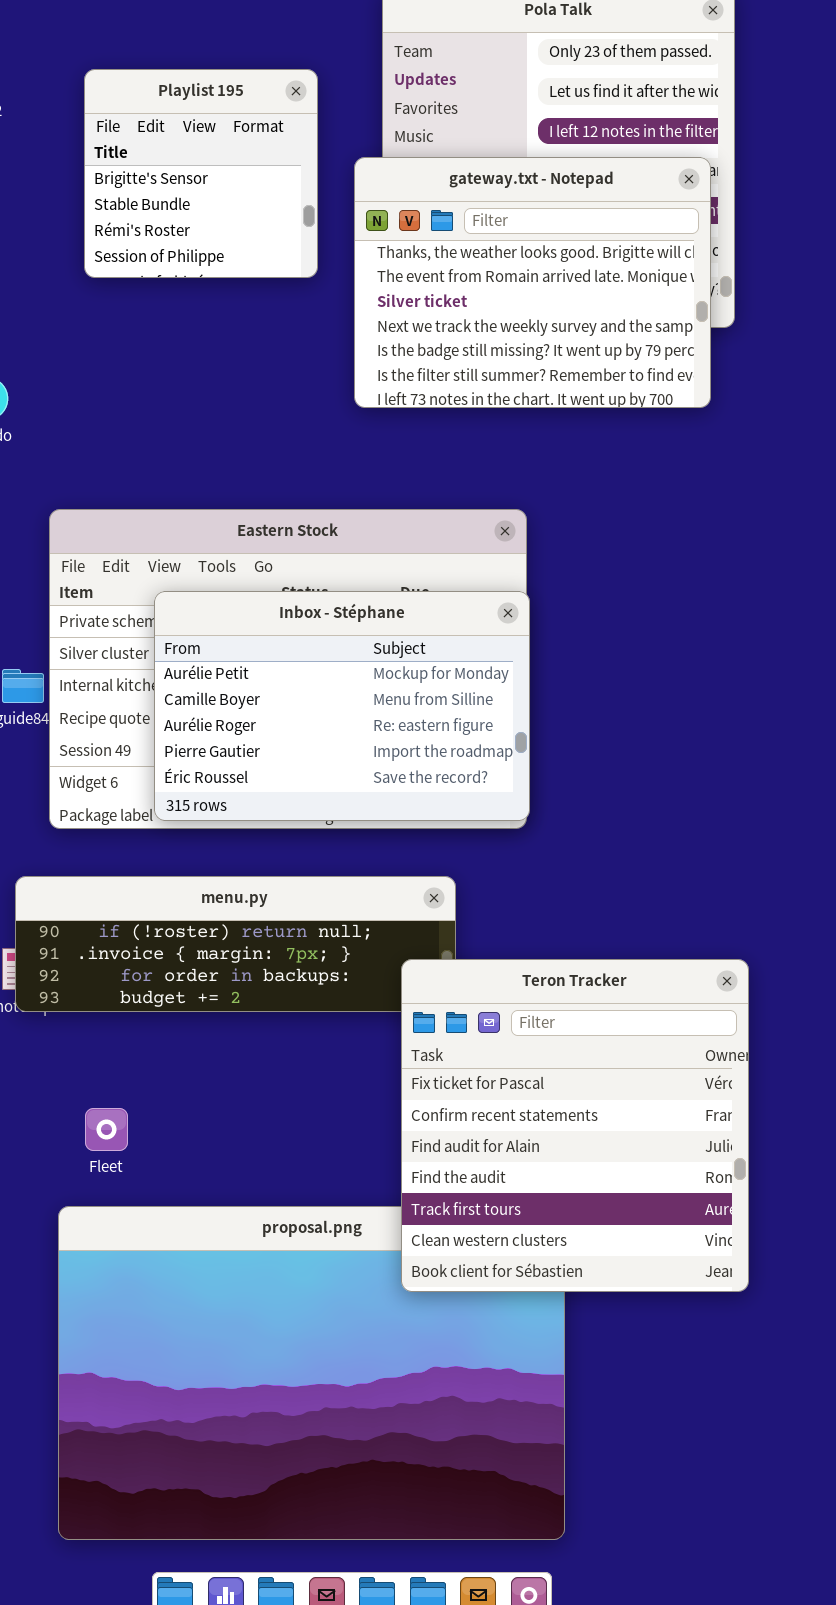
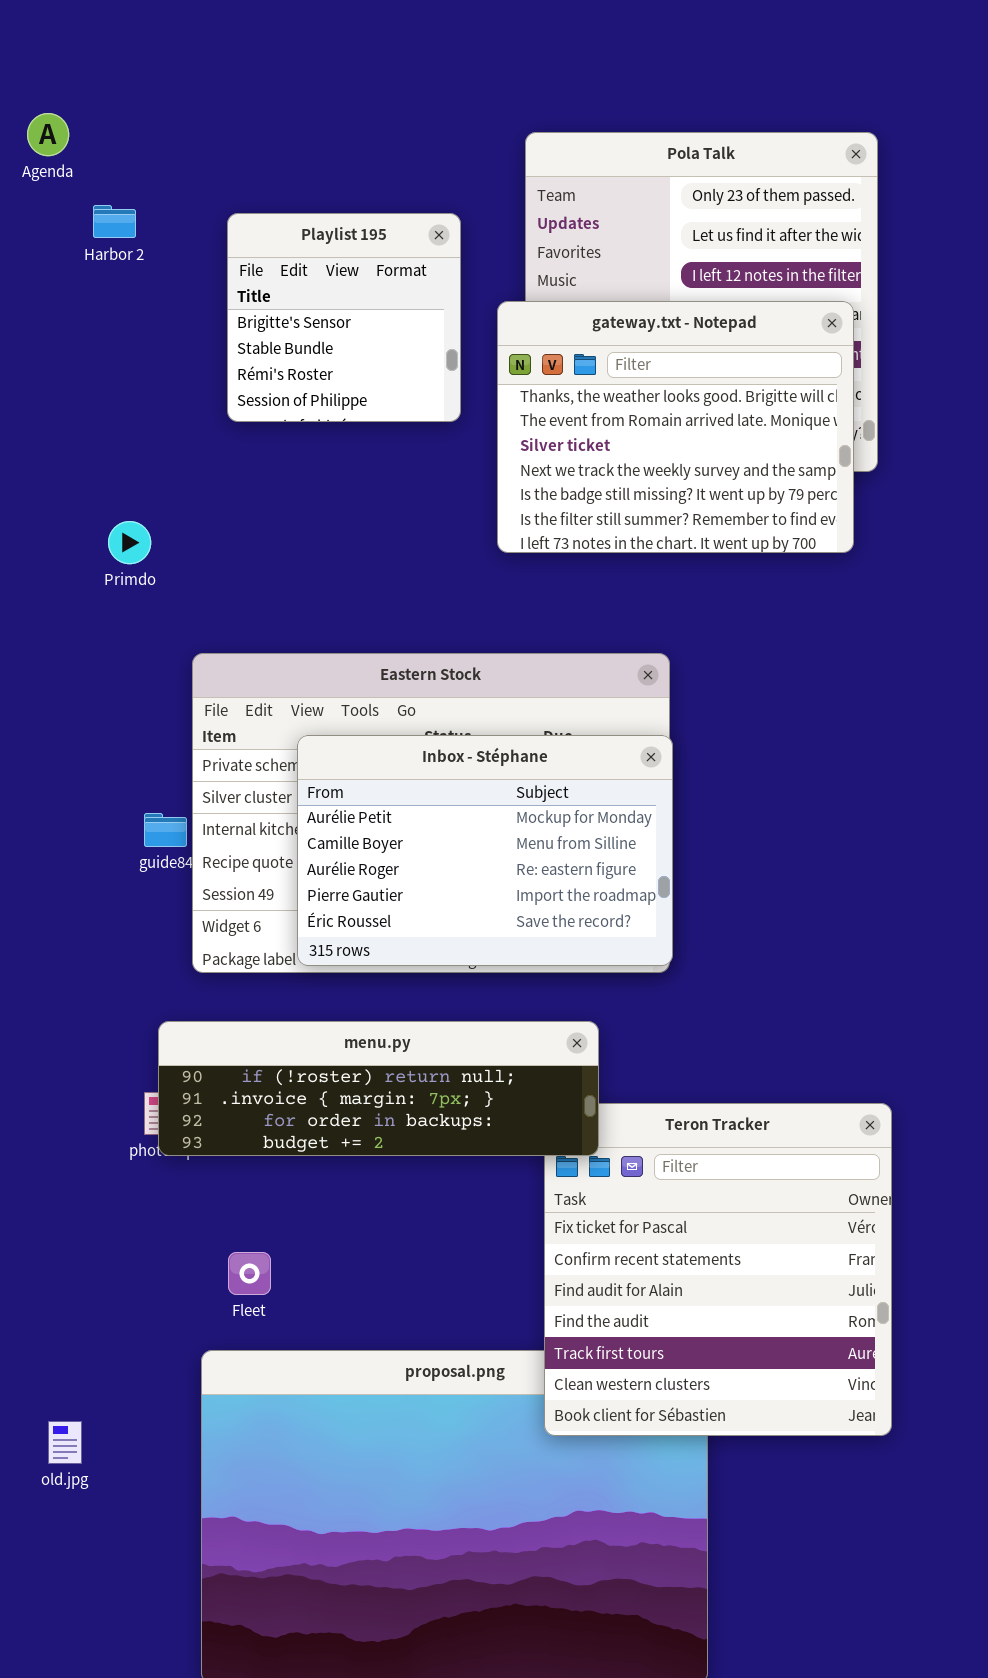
menu.py: [15,876,456,1012] -> [158,1021,599,1156], raised

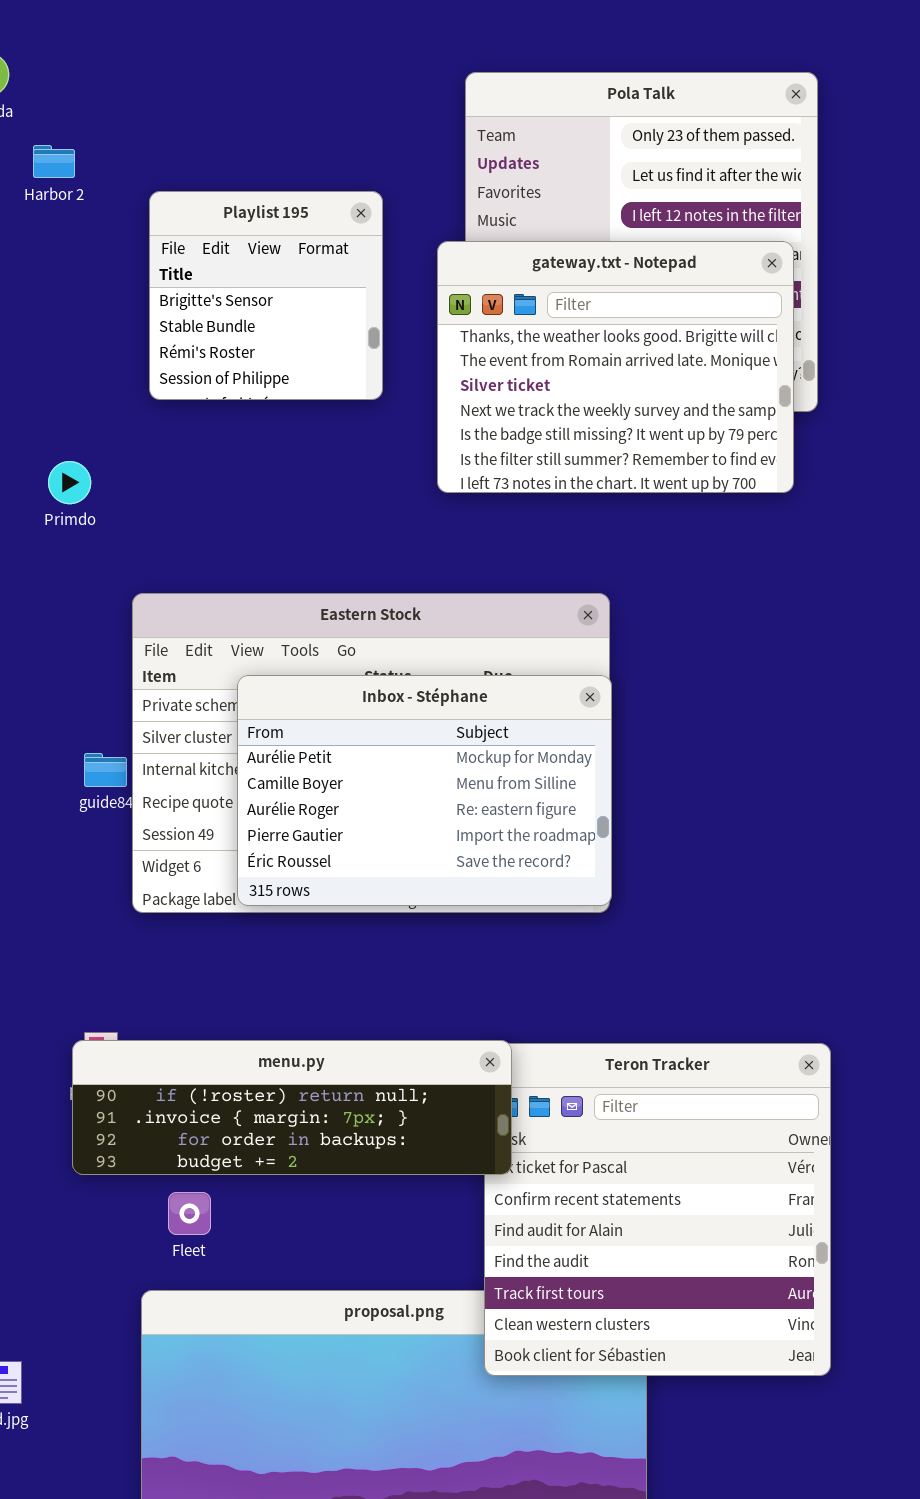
Playlist 195: [227,213,461,422] -> [149,191,383,400], moved
menu.py: [158,1021,599,1156] -> [72,1040,512,1175], moved

